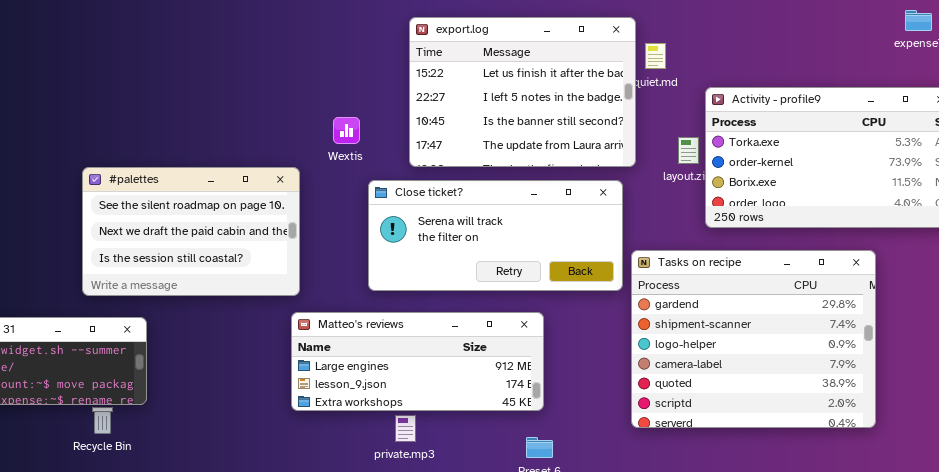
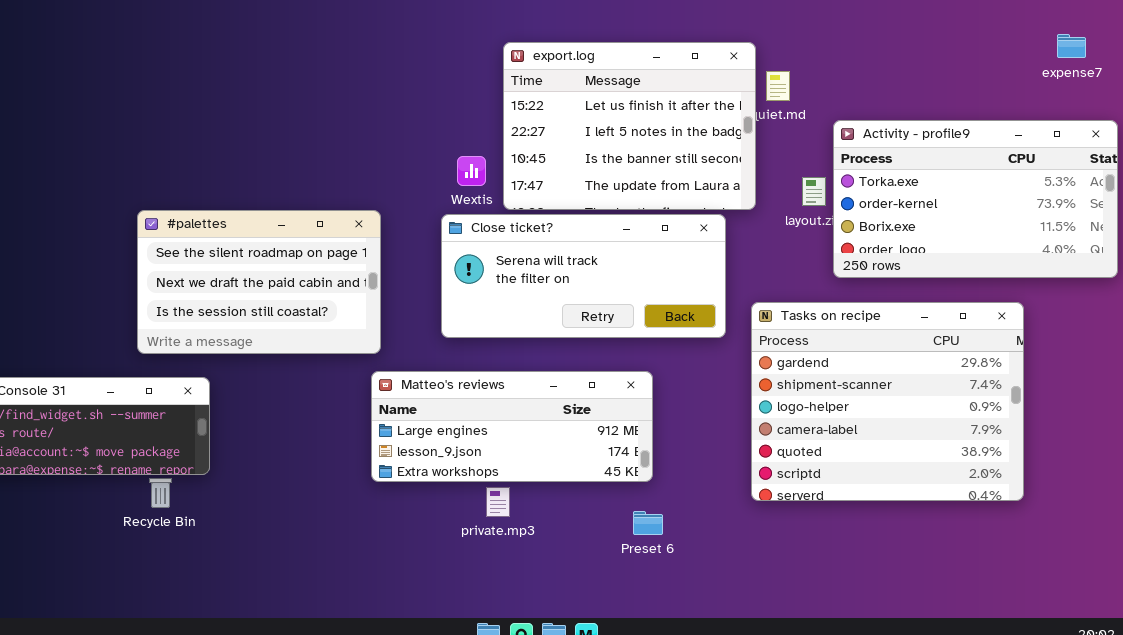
Wextis: [333,117,360,144] -> [457,156,486,186], moved
Close ticket?: [368,180,623,291] -> [441,214,726,338], moved

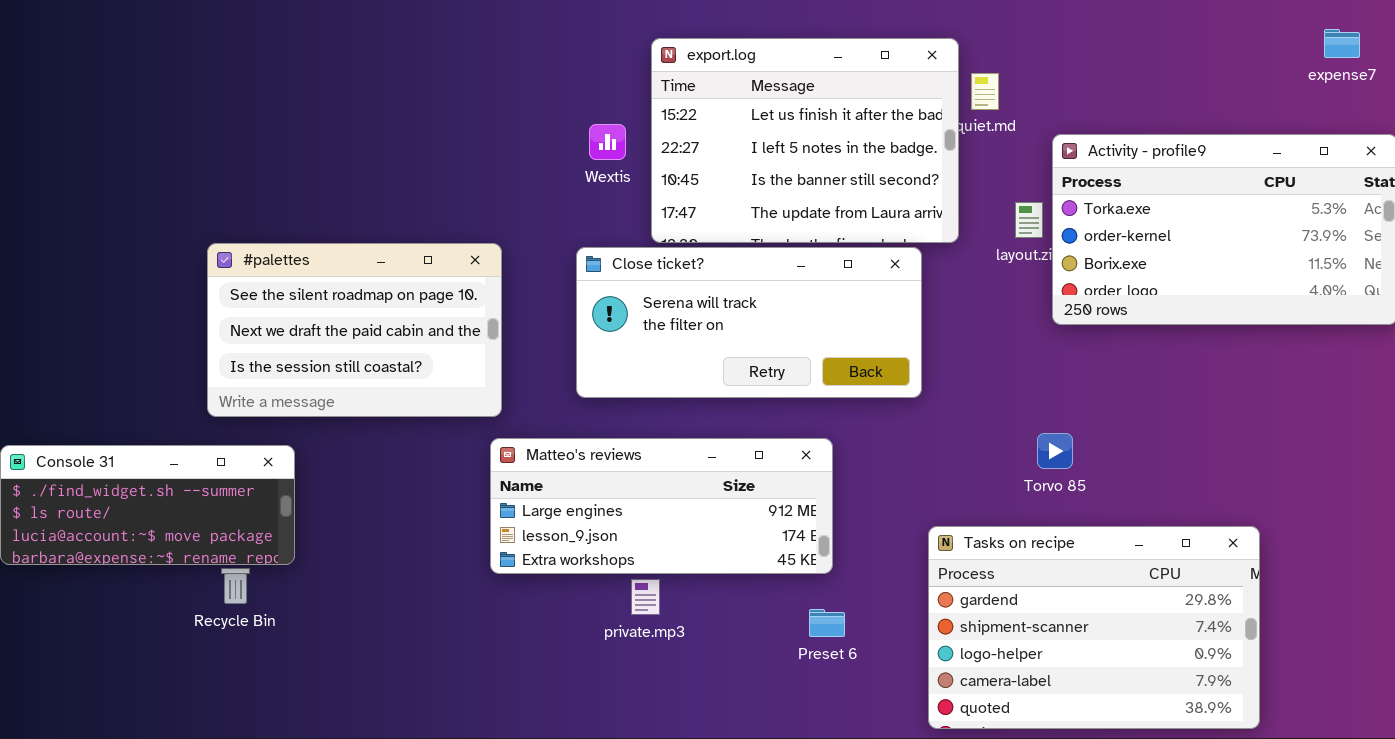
Wextis: [457,156,486,186] -> [589,124,626,160], moved
Tasks on recipe: [751,302,1024,501] -> [928,526,1260,729], moved, resized

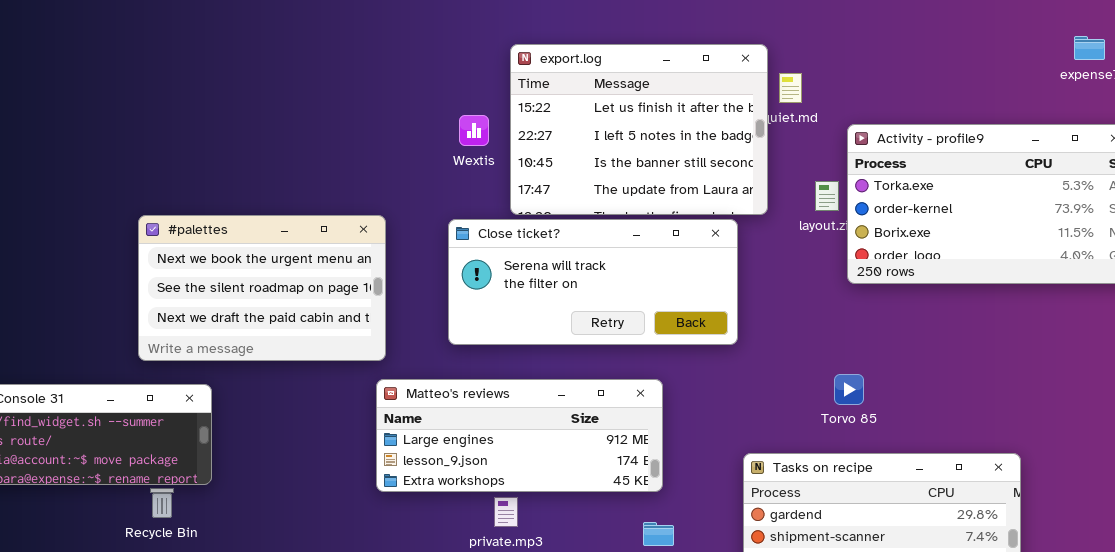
#palettes: [207,243,502,417] -> [138,215,386,361], scrolled up 1 row

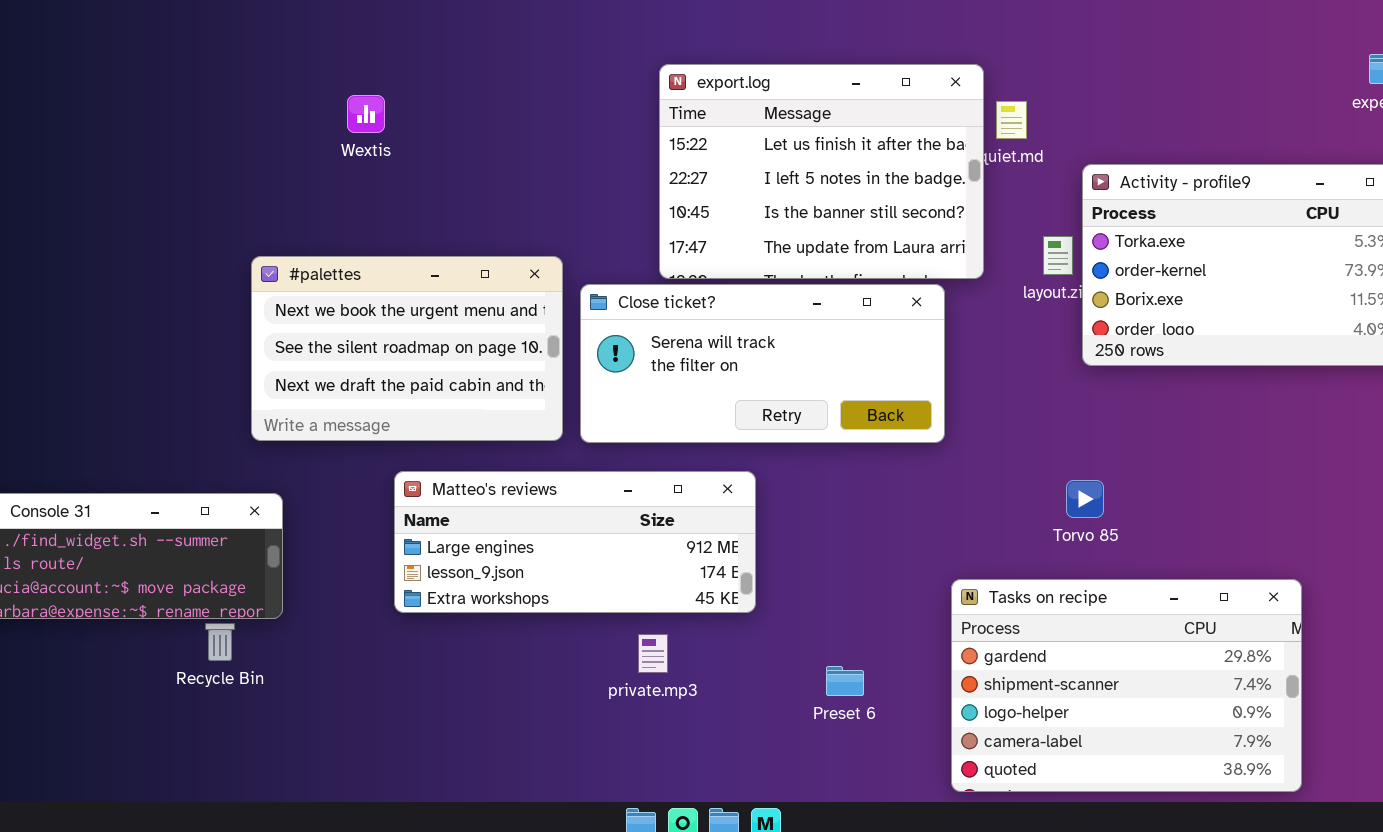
Wextis: [459,115,489,146] -> [347,95,385,133], moved
#palettes: [138,215,386,361] -> [251,256,563,441], moved
Matteo's reviews: [376,379,663,492] -> [394,471,756,613], moved

